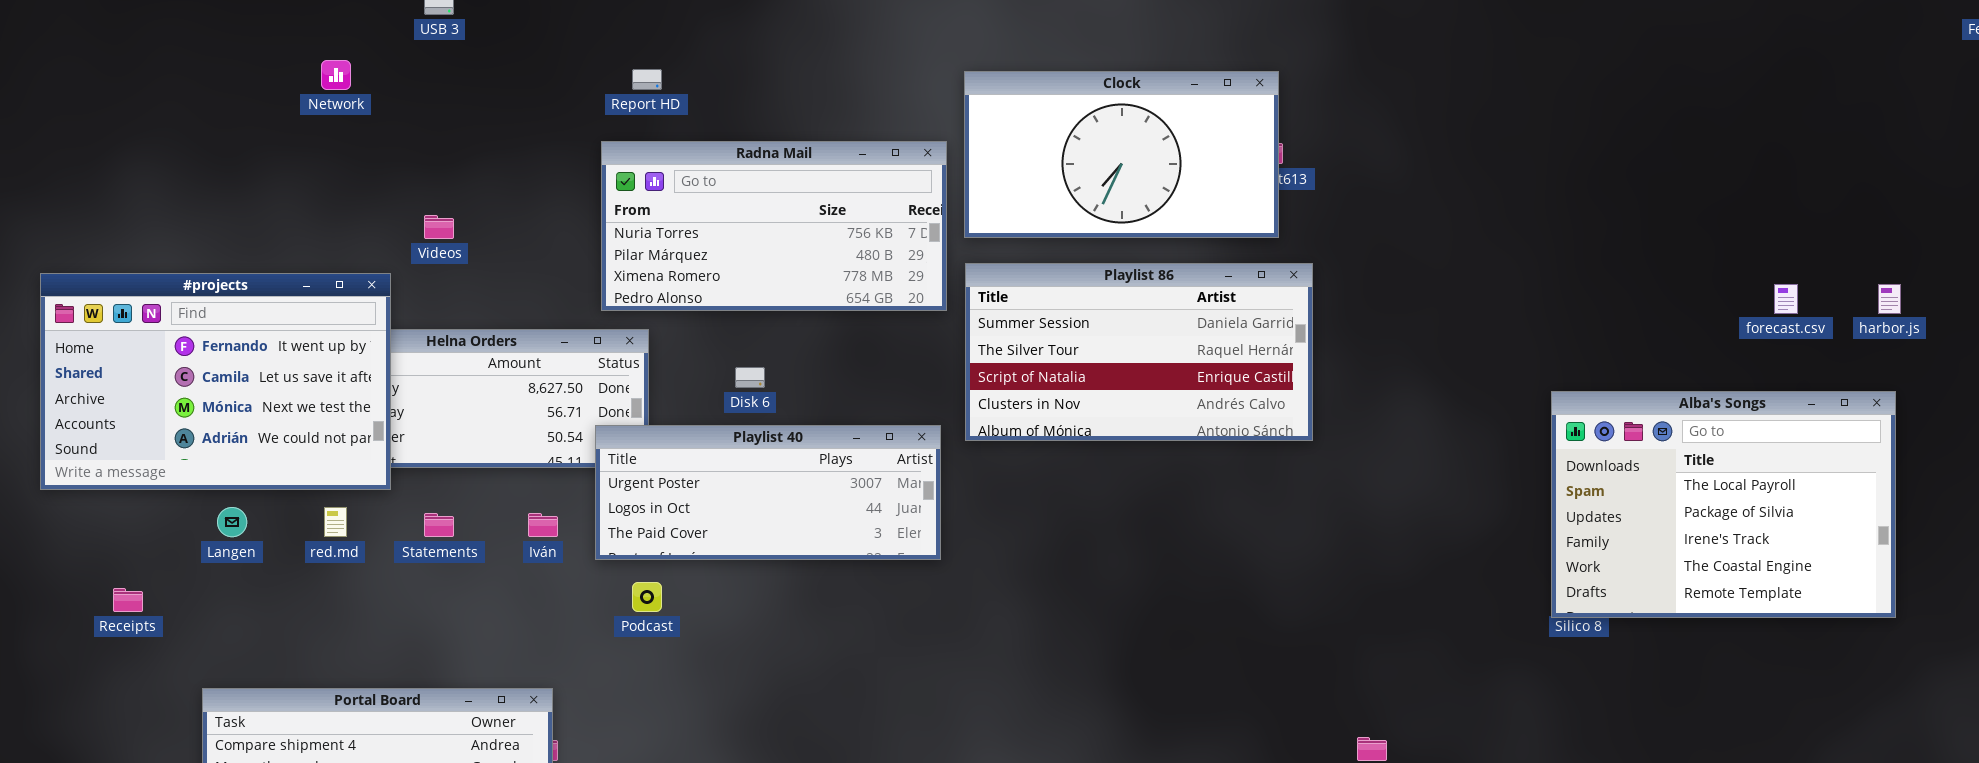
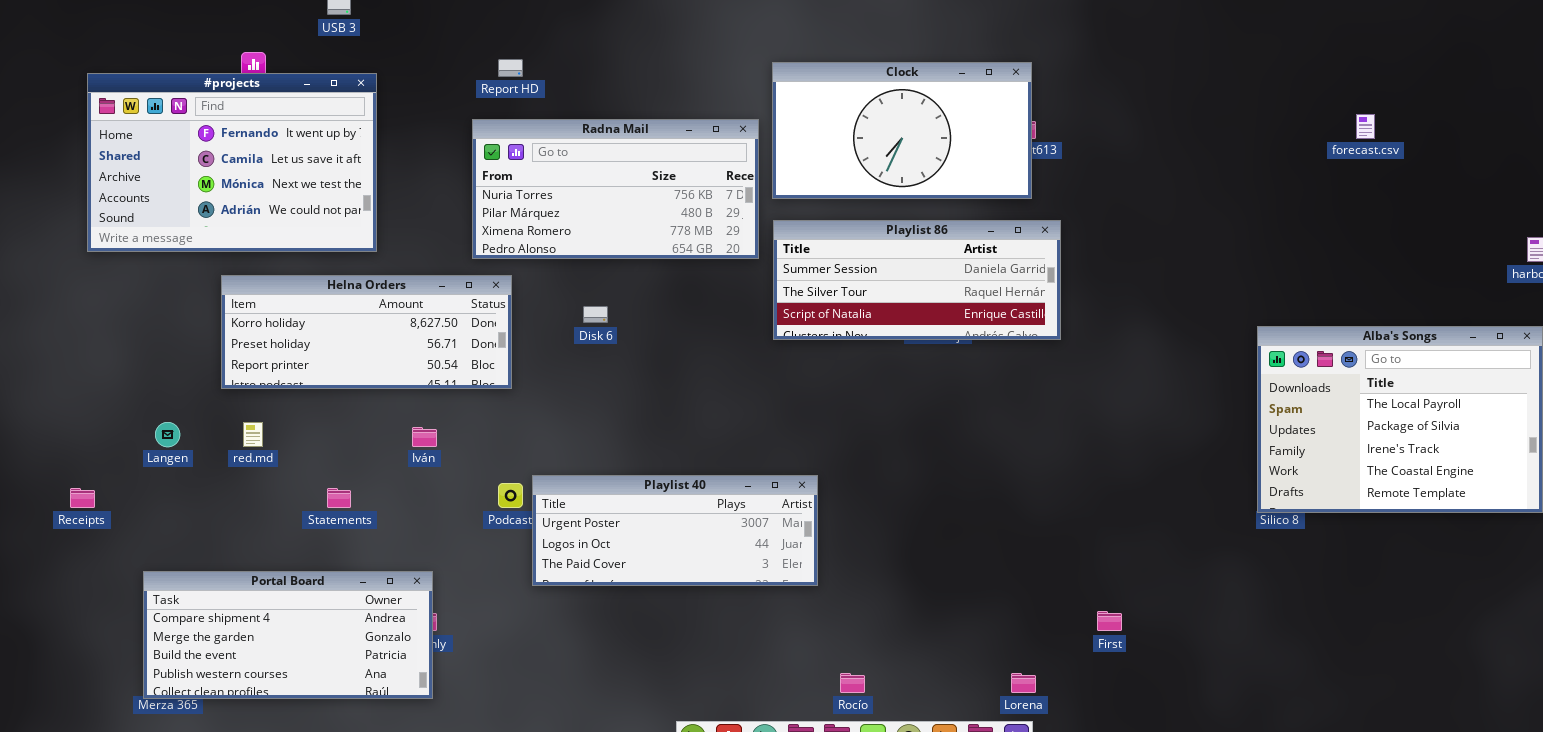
Playlist 86: [965,263,1313,441] -> [773,220,1061,340], resized
#projects: [40,273,391,490] -> [87,73,377,252], moved
forecast.csv: [1774,284,1798,314] -> [1356,114,1375,139], moved
Playlist 40: [595,425,941,560] -> [532,475,818,586], moved
Statements: [424,513,454,537] -> [327,488,351,508], moved

